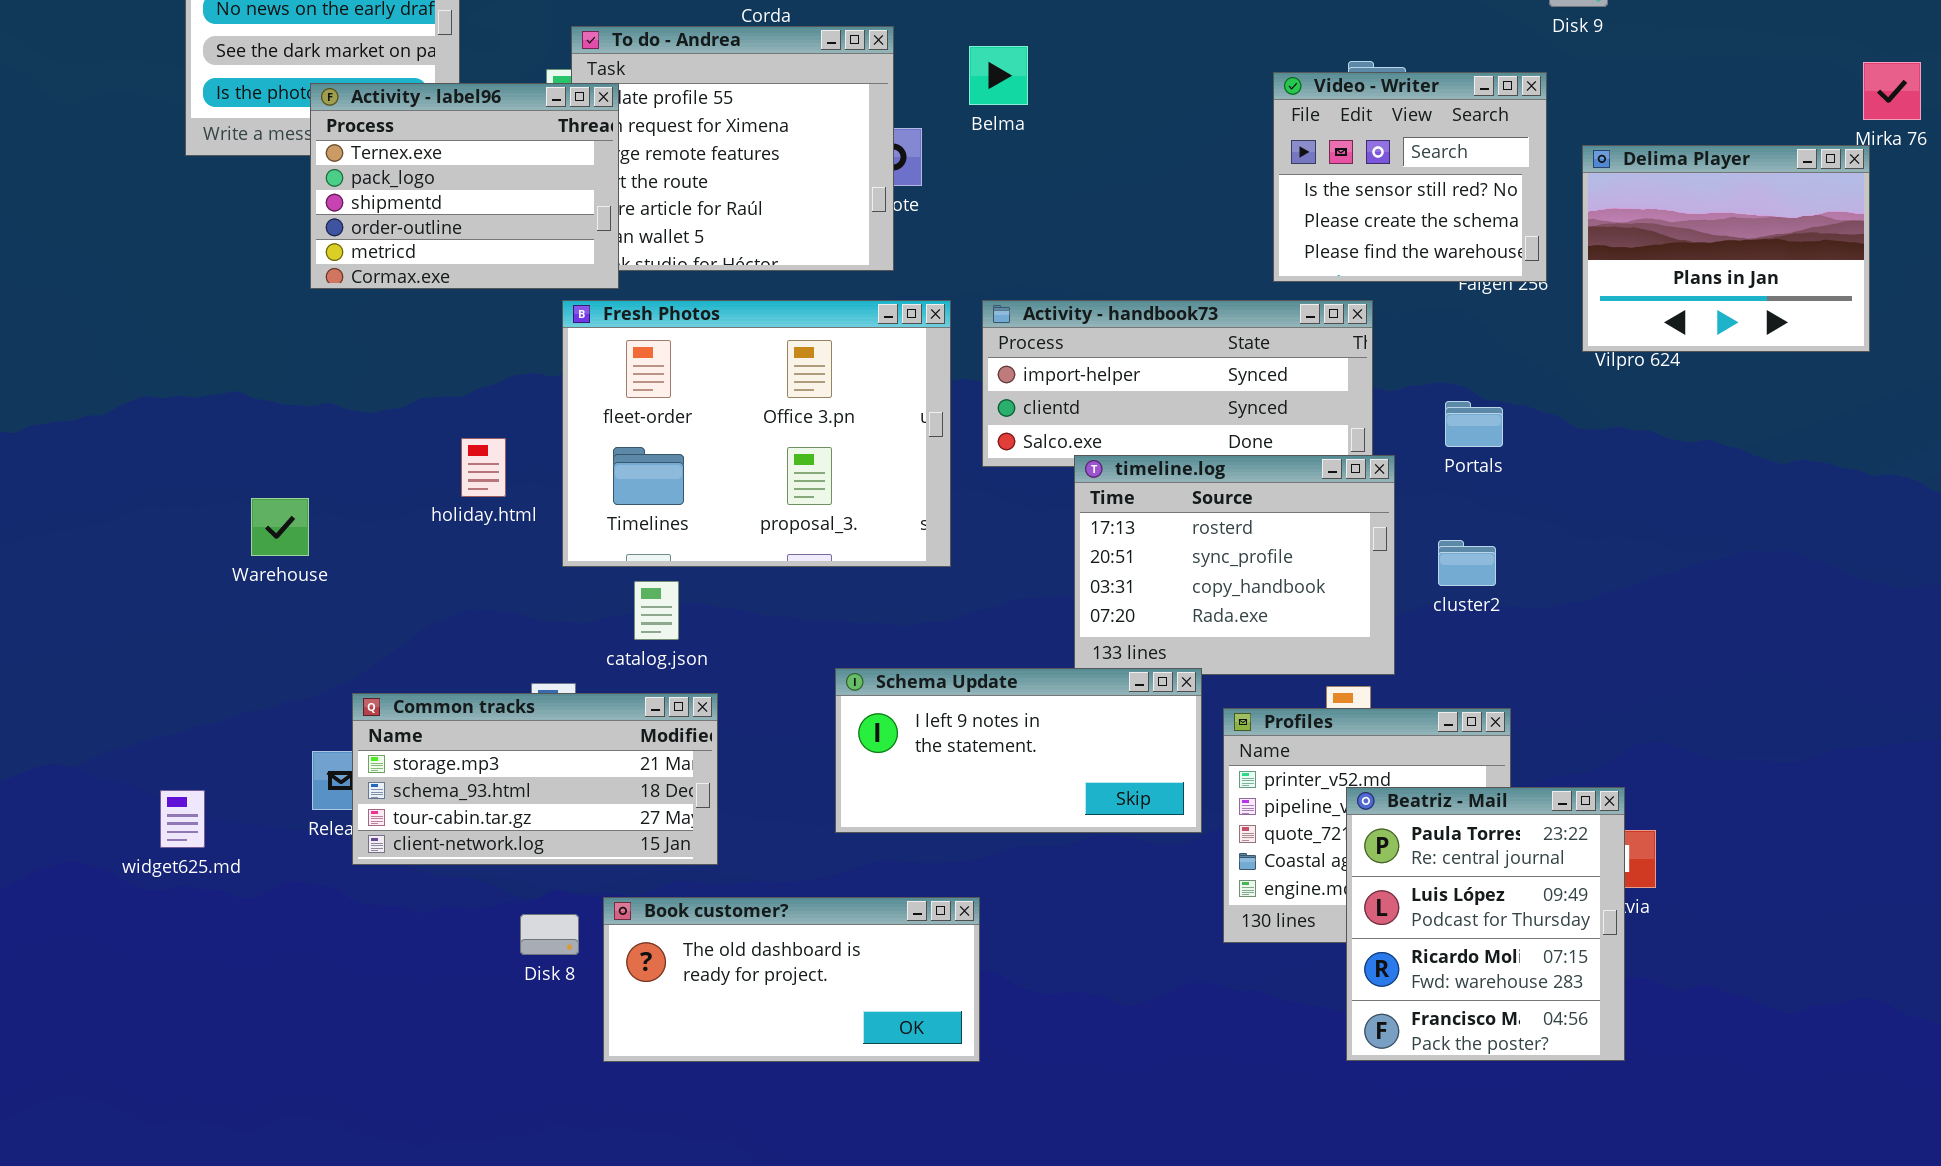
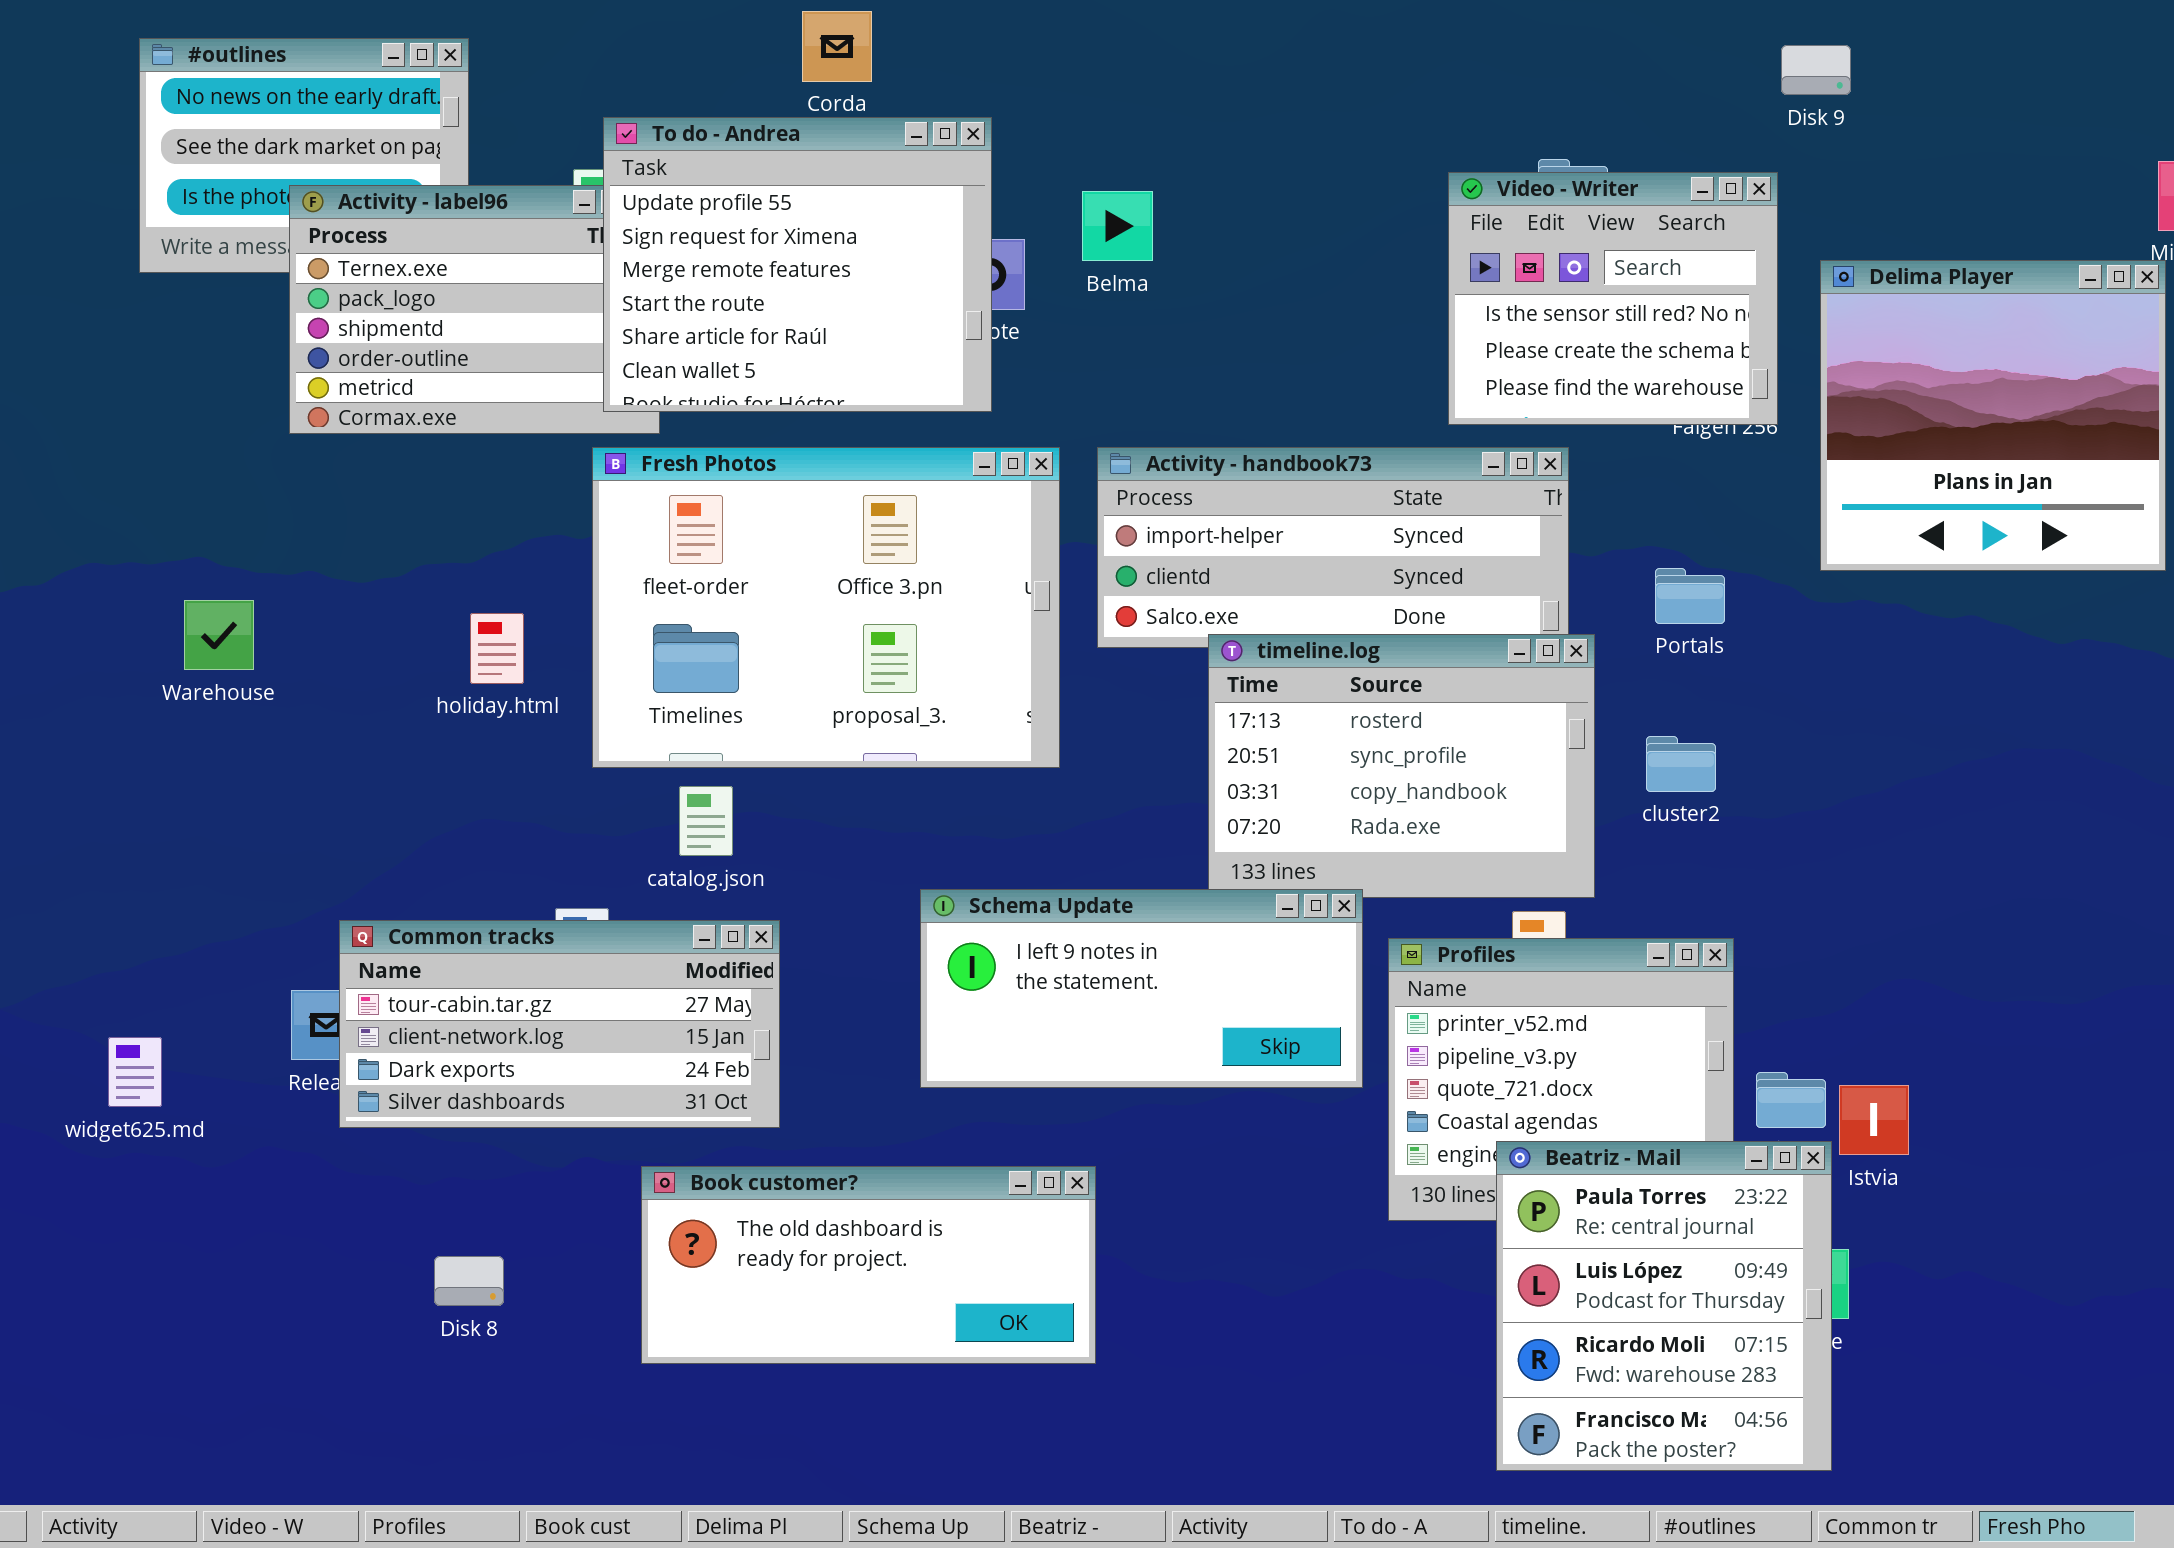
To do - Andrea: [571,26,894,271] -> [603,117,992,412], raised
Belma: [969,46,1028,105] -> [1082,191,1153,261], moved
Delima Player: [1582,145,1870,352] -> [1820,260,2166,571], resized
Warehouse: [251,498,309,556] -> [184,600,254,670], moved
Common tracks: [352,693,718,865] -> [339,920,780,1128], scrolled down 2 rows
Beatriz - Mail: [1346,787,1625,1061] -> [1496,1141,1832,1471], moved
Disk 8: [520,914,579,955] -> [434,1256,504,1306], moved

